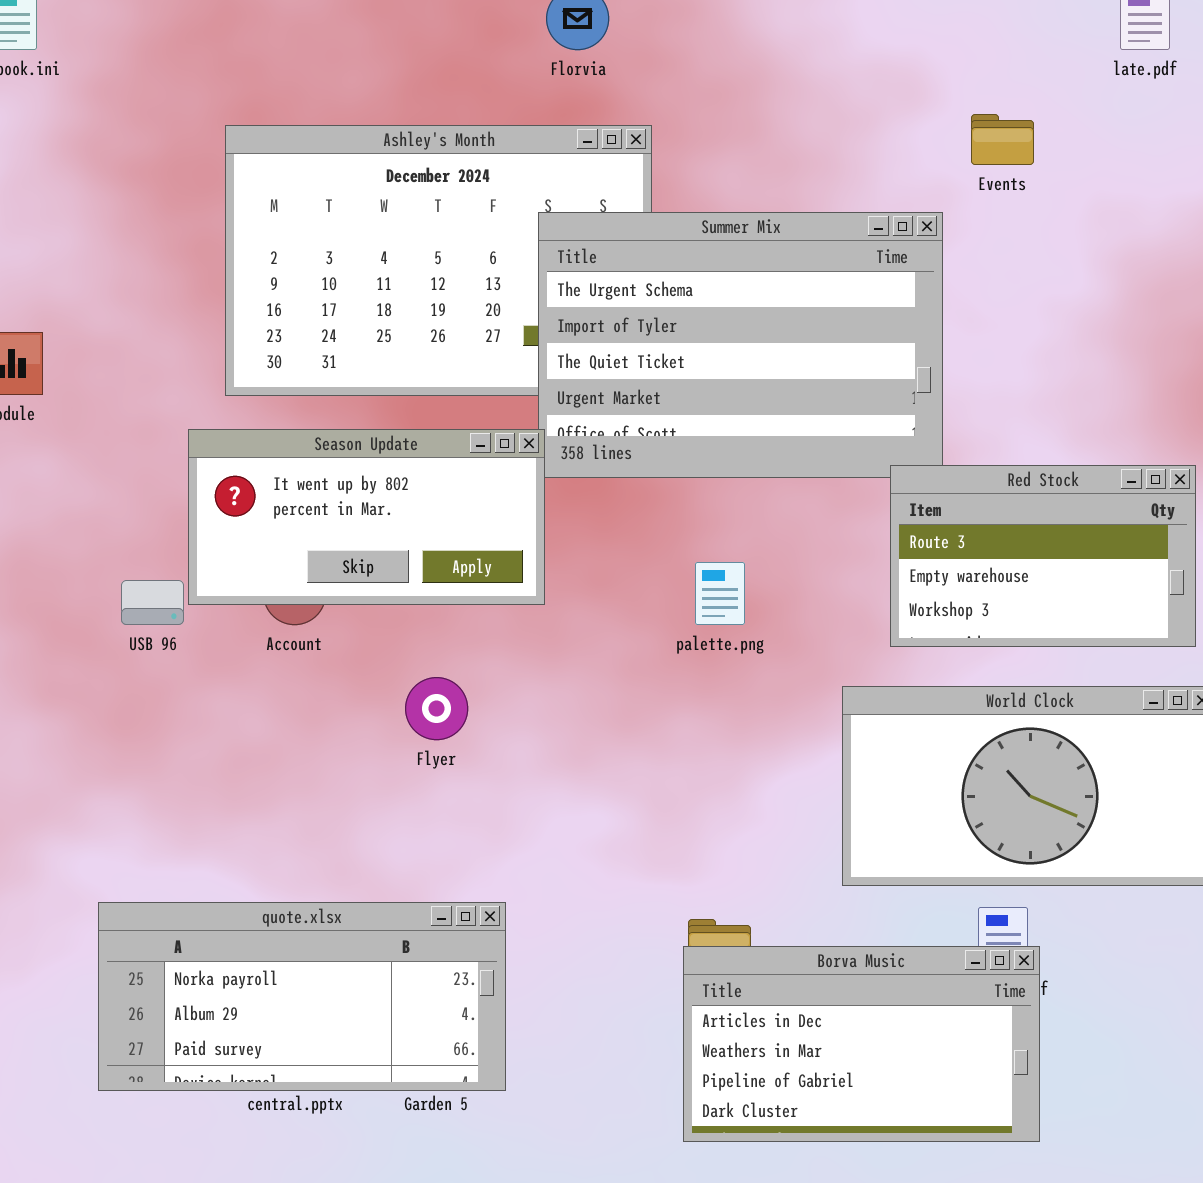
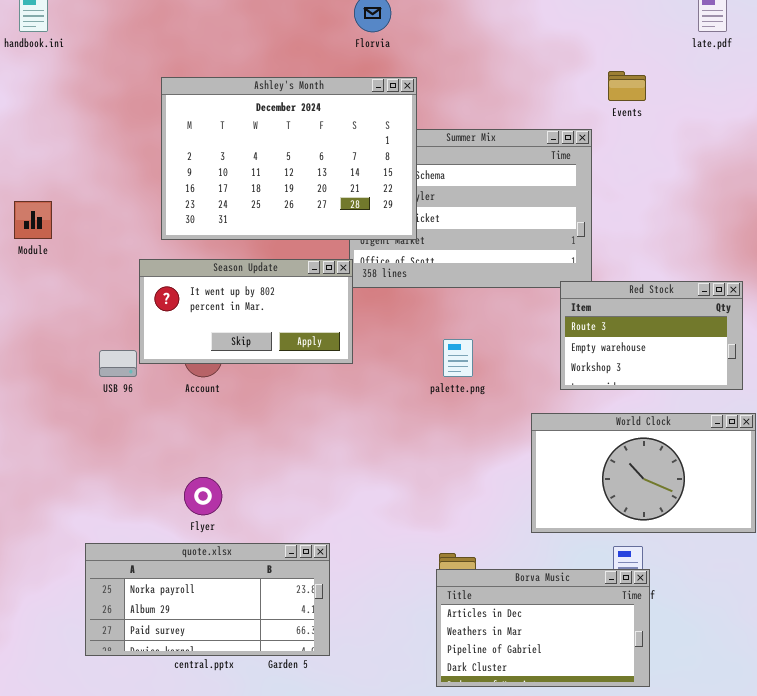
Ashley's Month: [225,125,652,396] -> [161,77,417,240], raised
Flyer: [405,677,468,740] -> [184,477,222,515], moved

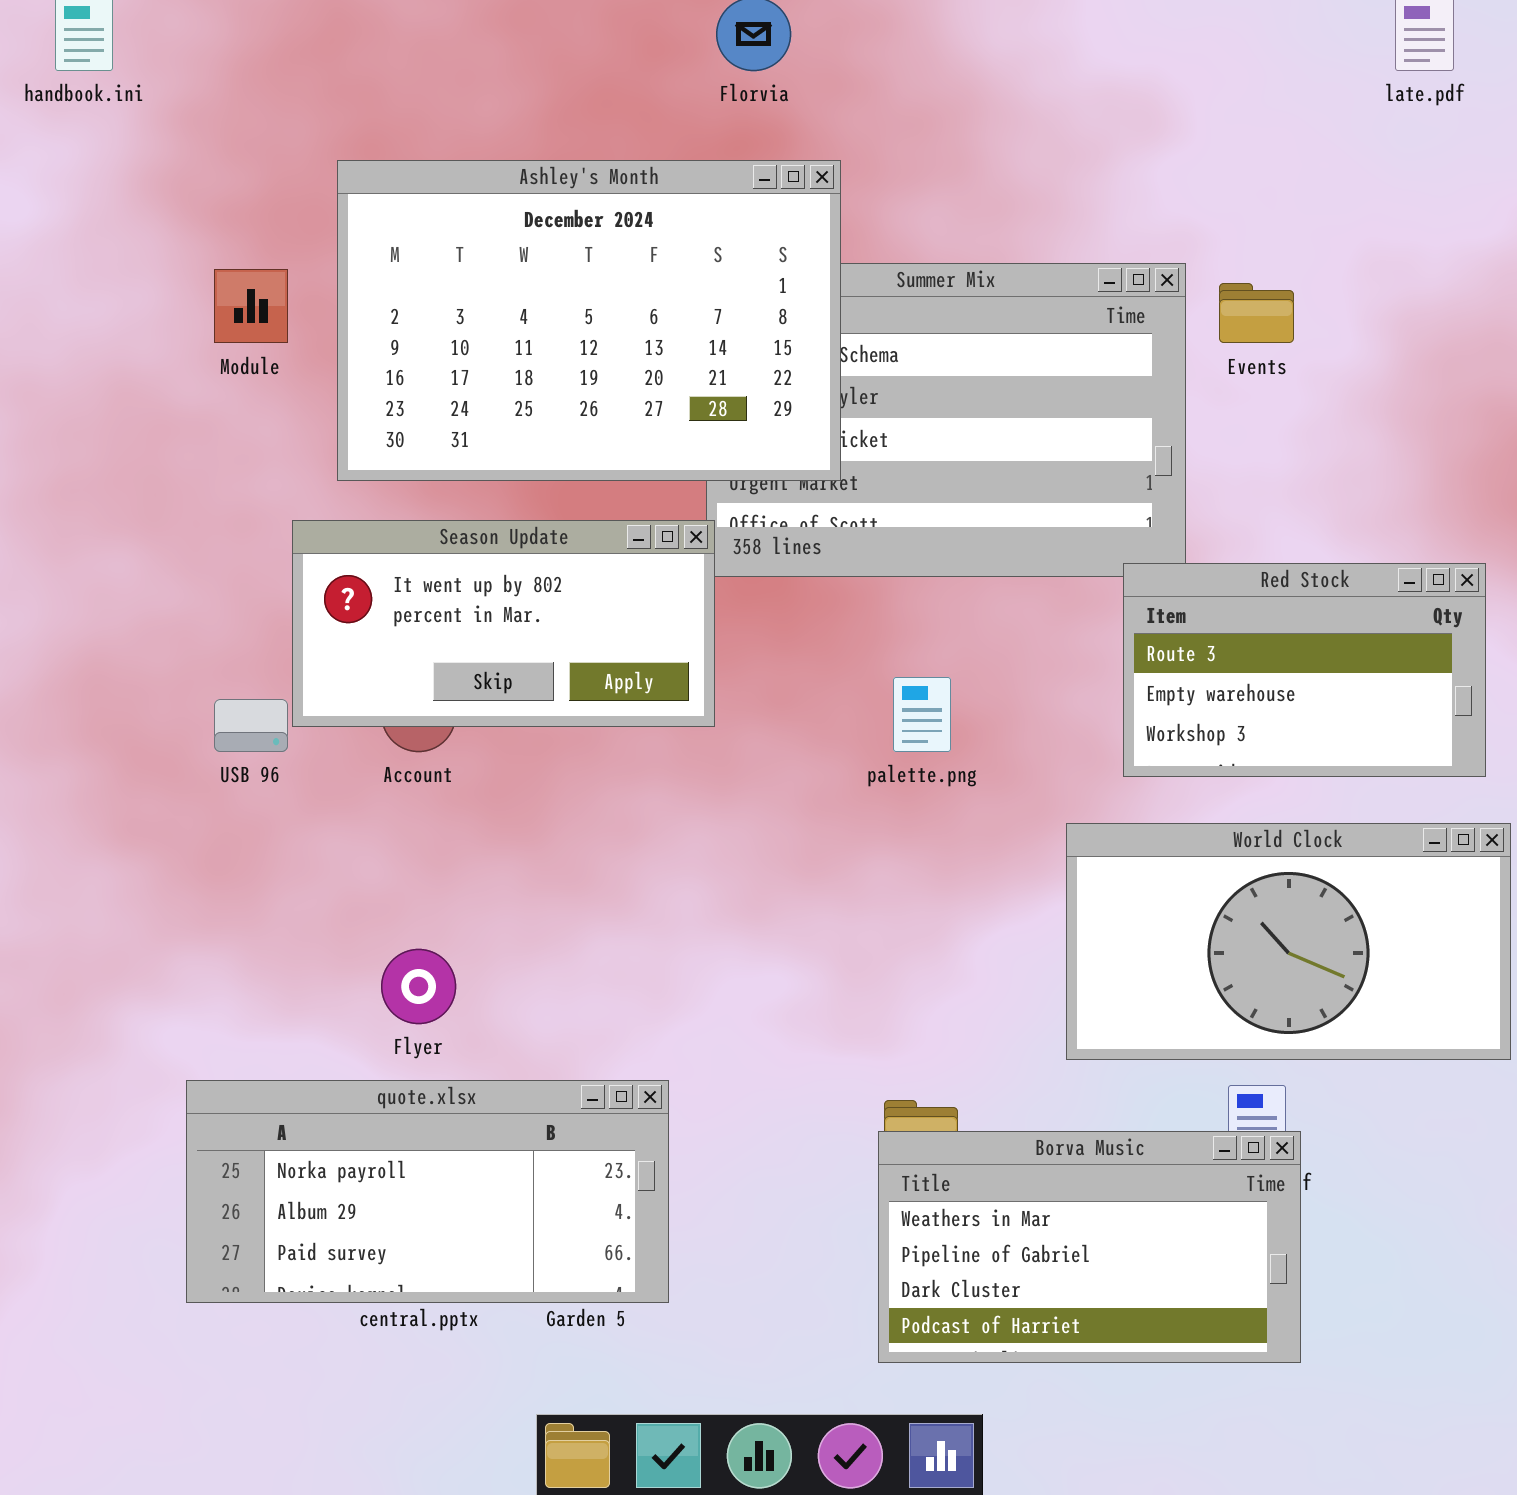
Events: [608,71,646,101] -> [1219,283,1294,343], moved
Module: [14,201,52,239] -> [214,269,288,343], moved
Borva Music: [436,569,650,687] -> [878,1131,1301,1363], scrolled down 1 row

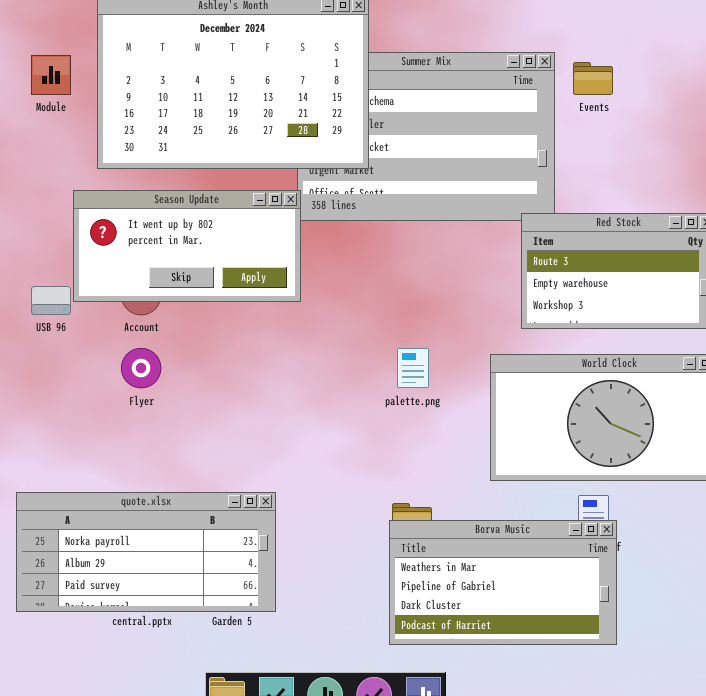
palette.png: [893,677,951,752] -> [397,348,429,388], moved
Flyer: [381,949,456,1024] -> [121,348,161,388], moved

